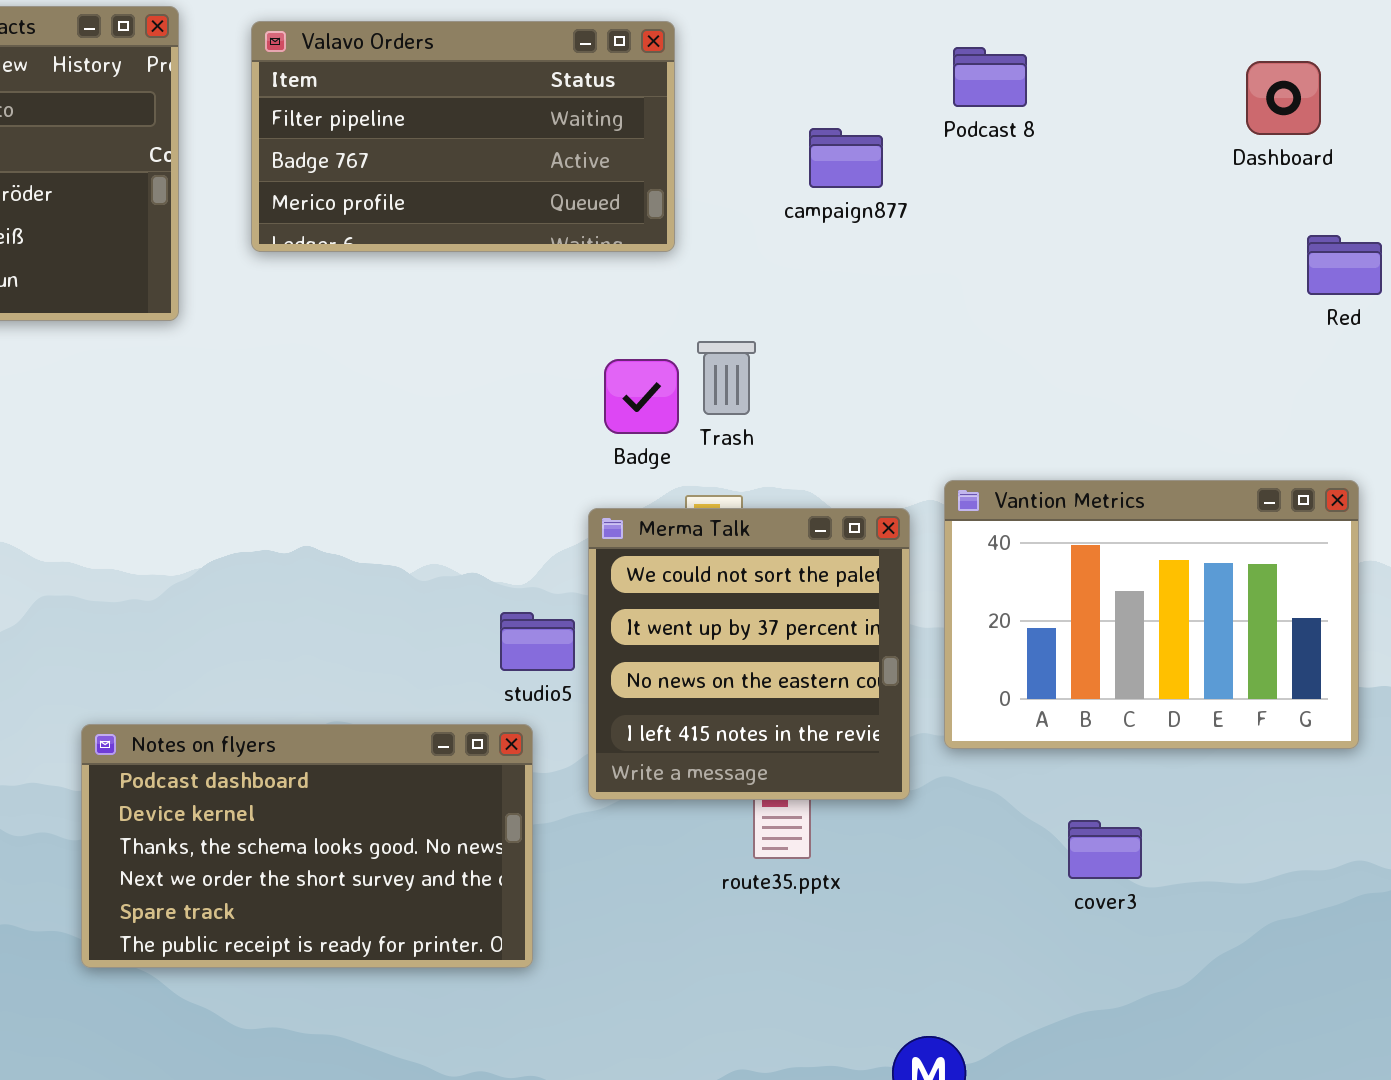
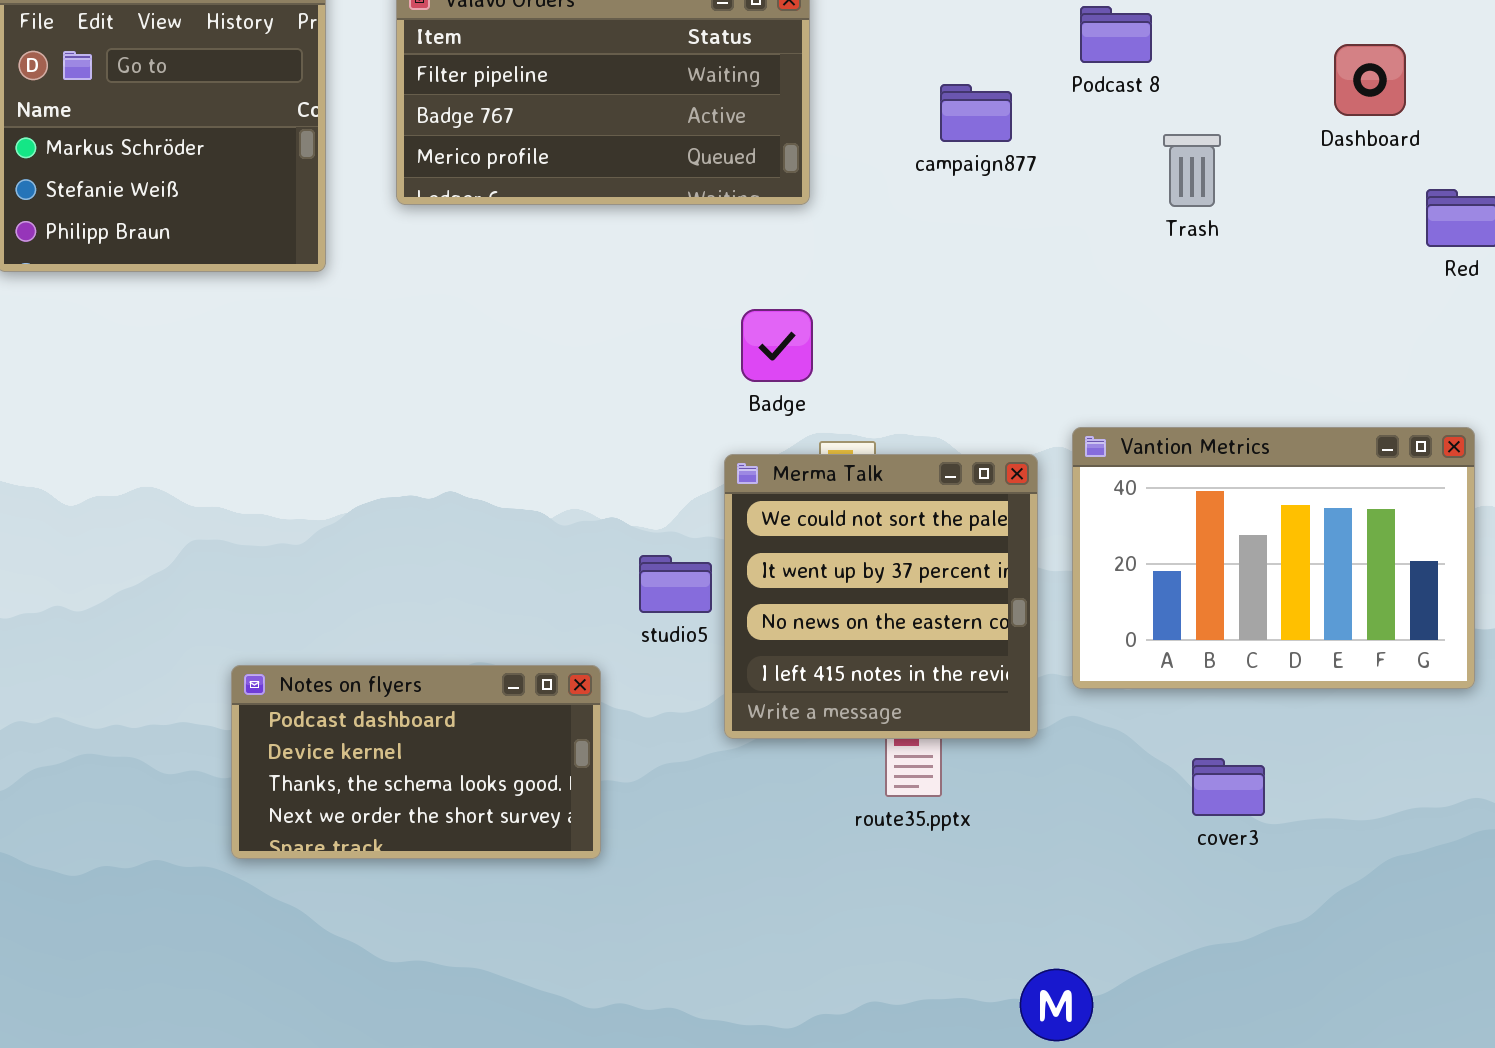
Dashboard: [1246,61,1321,135] -> [1334,44,1406,116], moved
Trash: [697,341,756,415] -> [1163,134,1221,207], moved
Notes on flyers: [81,724,533,968] -> [231,665,601,859], resized

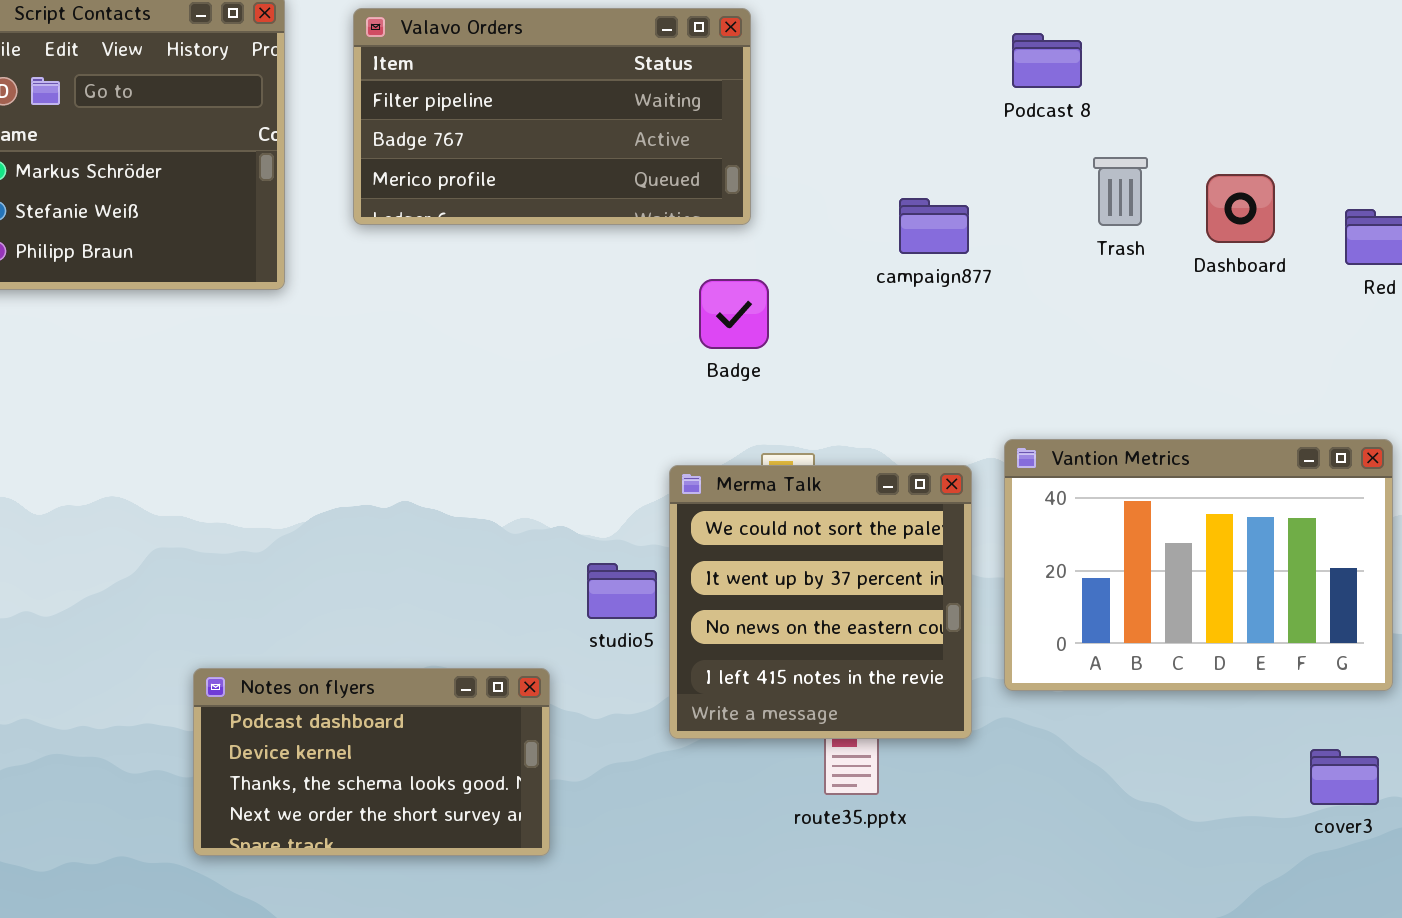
Dashboard: [1334,44,1406,116] -> [1206,174,1275,243], moved
campaign877: [940,84,1012,142] -> [899,198,969,254], moved
Badge: [741,309,813,382] -> [699,279,769,349], moved
cover3: [1192,758,1265,816] -> [1310,749,1379,805], moved

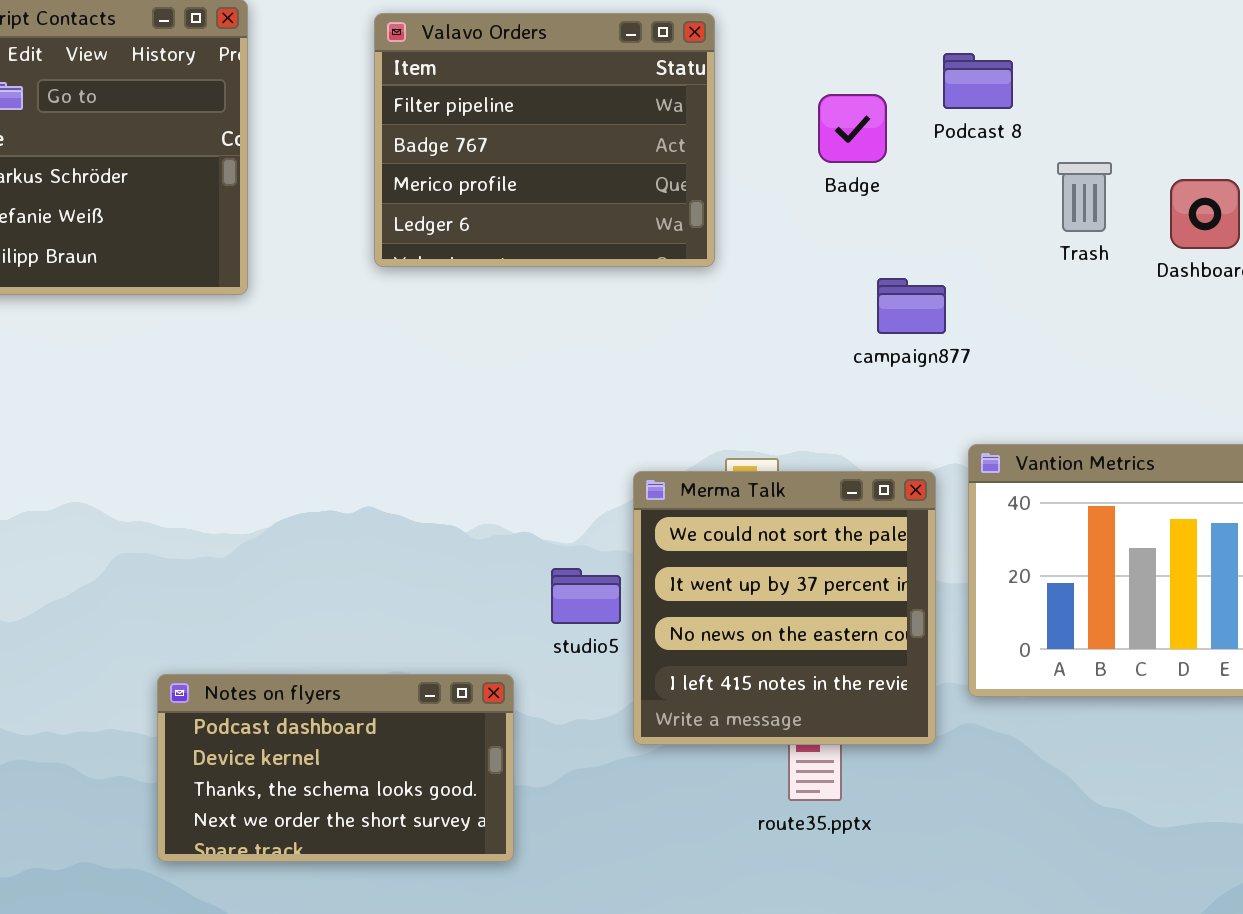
Valavo Orders: [353,8,751,225] -> [374,13,715,267], resized
Podcast 8: [1012,33,1082,88] -> [943,53,1013,109], moved
campaign877: [899,198,969,254] -> [877,278,946,334], moved
Badge: [699,279,769,349] -> [818,94,887,163], moved

